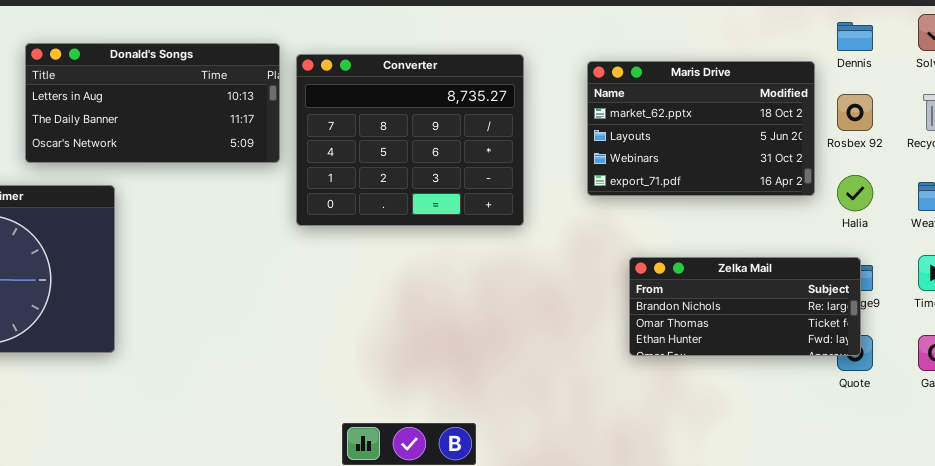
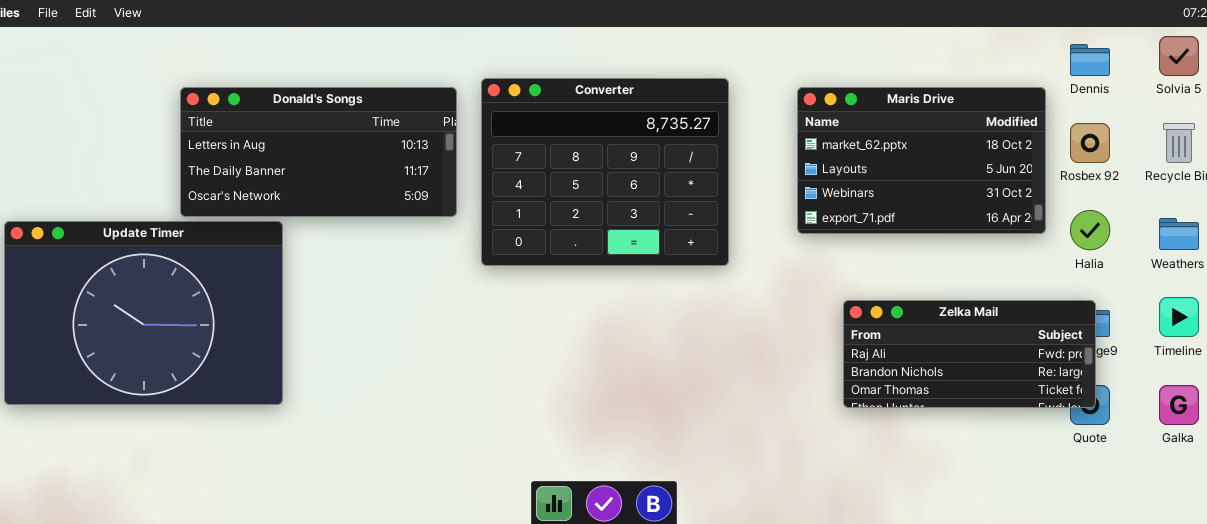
Donald's Songs: [25,43,280,163] -> [180,87,457,217], moved
Zelka Mail: [629,257,861,356] -> [843,300,1096,408], scrolled up 1 row

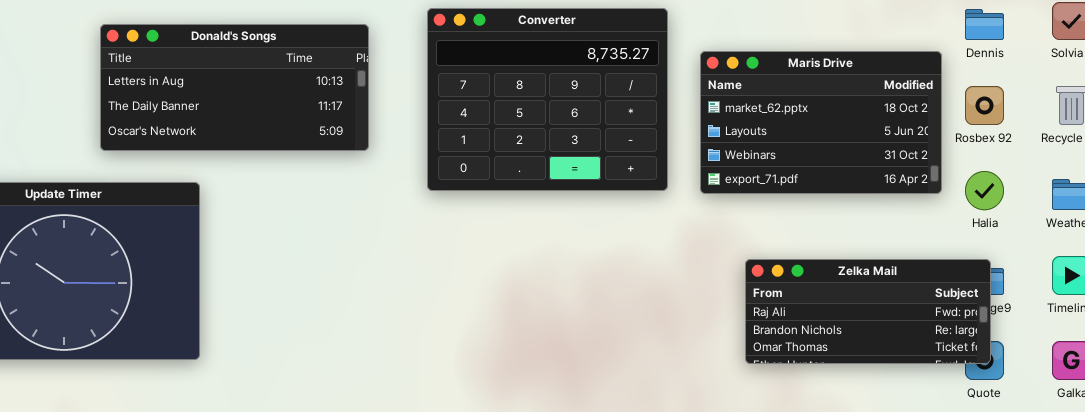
Converter: [481,78,729,266] -> [427,8,668,191], moved
Donald's Songs: [180,87,457,217] -> [100,24,369,151], moved

